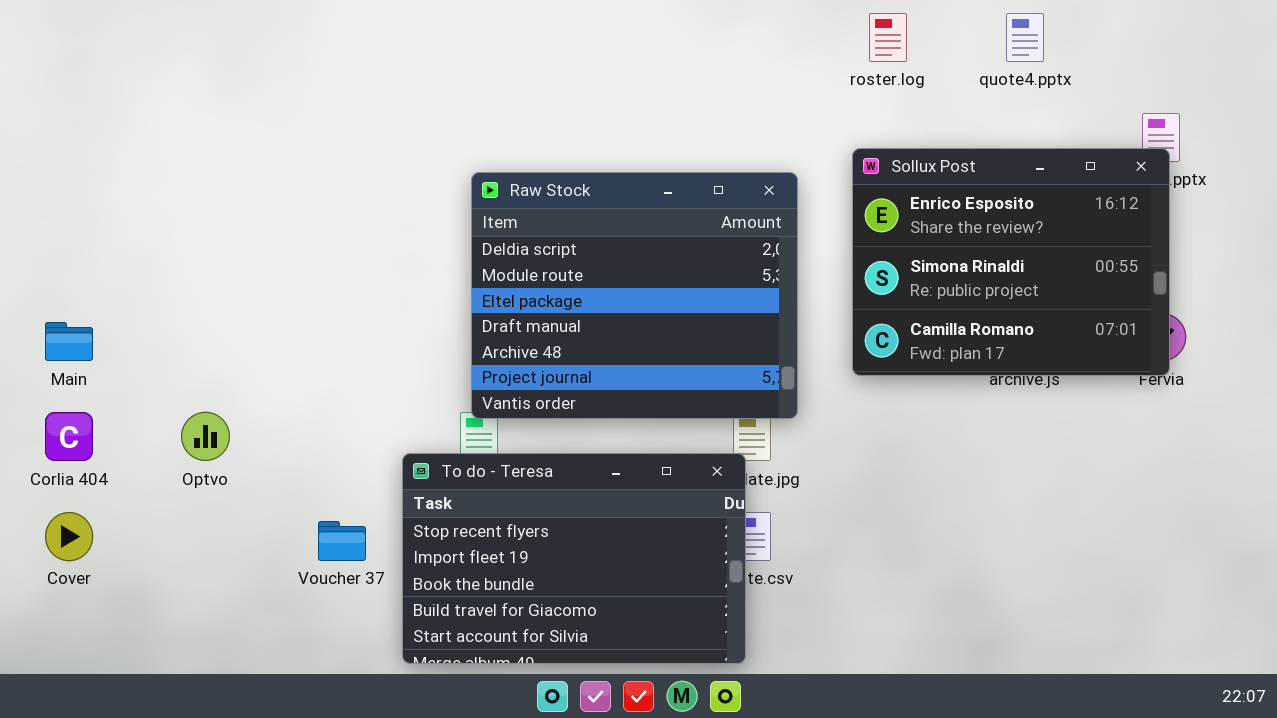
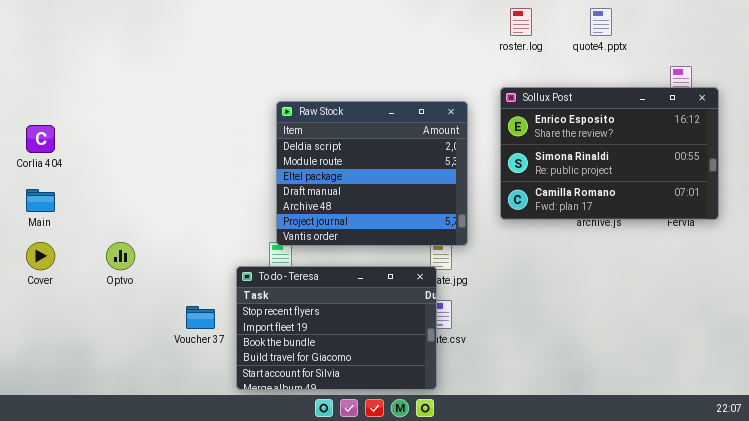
Sollux Post: [852,148,1170,376] -> [500,87,719,220], resized
Corlia 404: [45,412,93,461] -> [26,125,55,153], moved
Cover: [45,512,93,561] -> [26,242,55,270], moved

